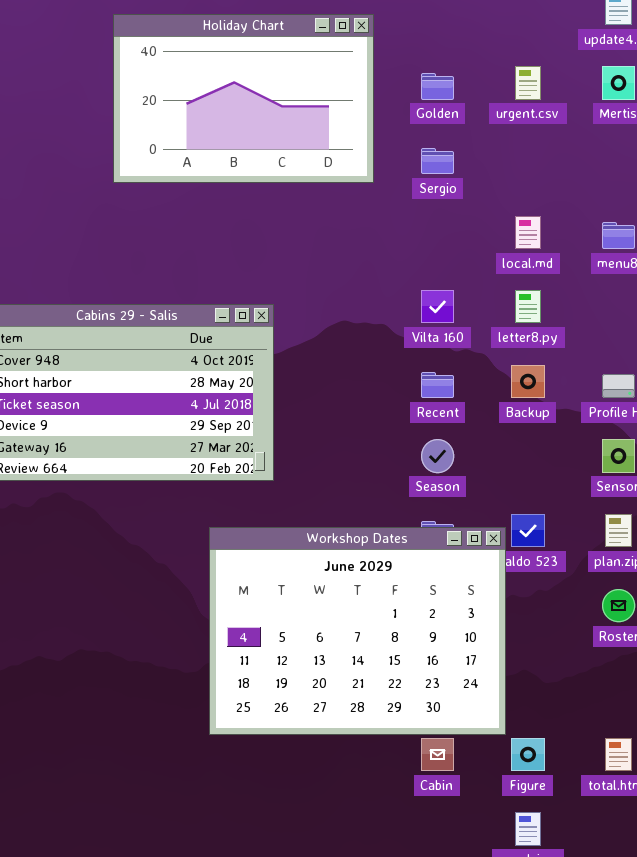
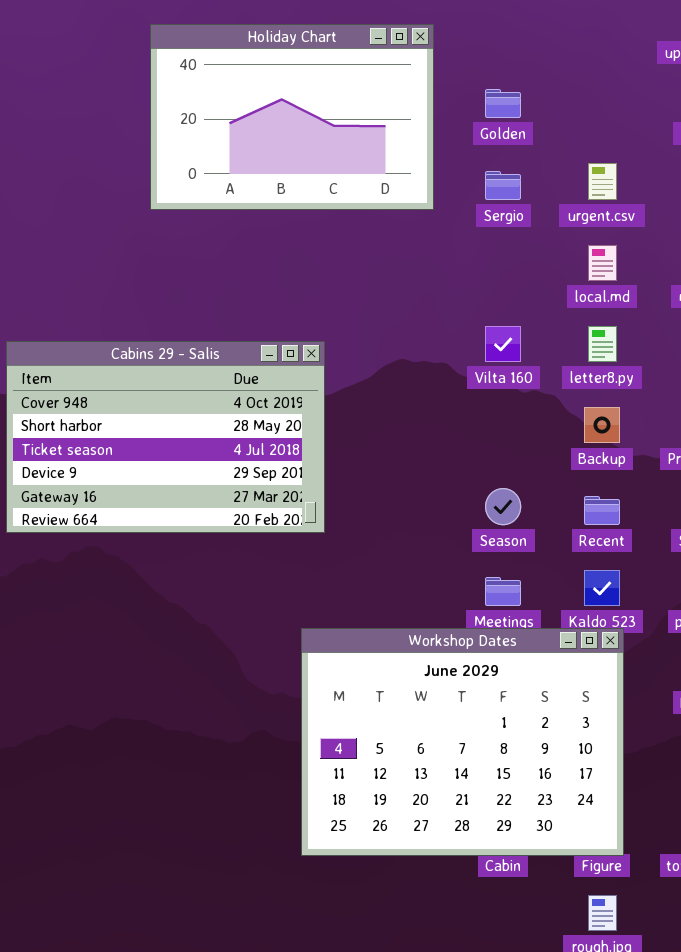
urgent.csv: [515,66,541,100] -> [588,163,617,200], moved
Recent: [421,372,454,398] -> [584,496,620,525], moved
Workshop Dates: [209,527,506,735] -> [301,628,624,856], moved

